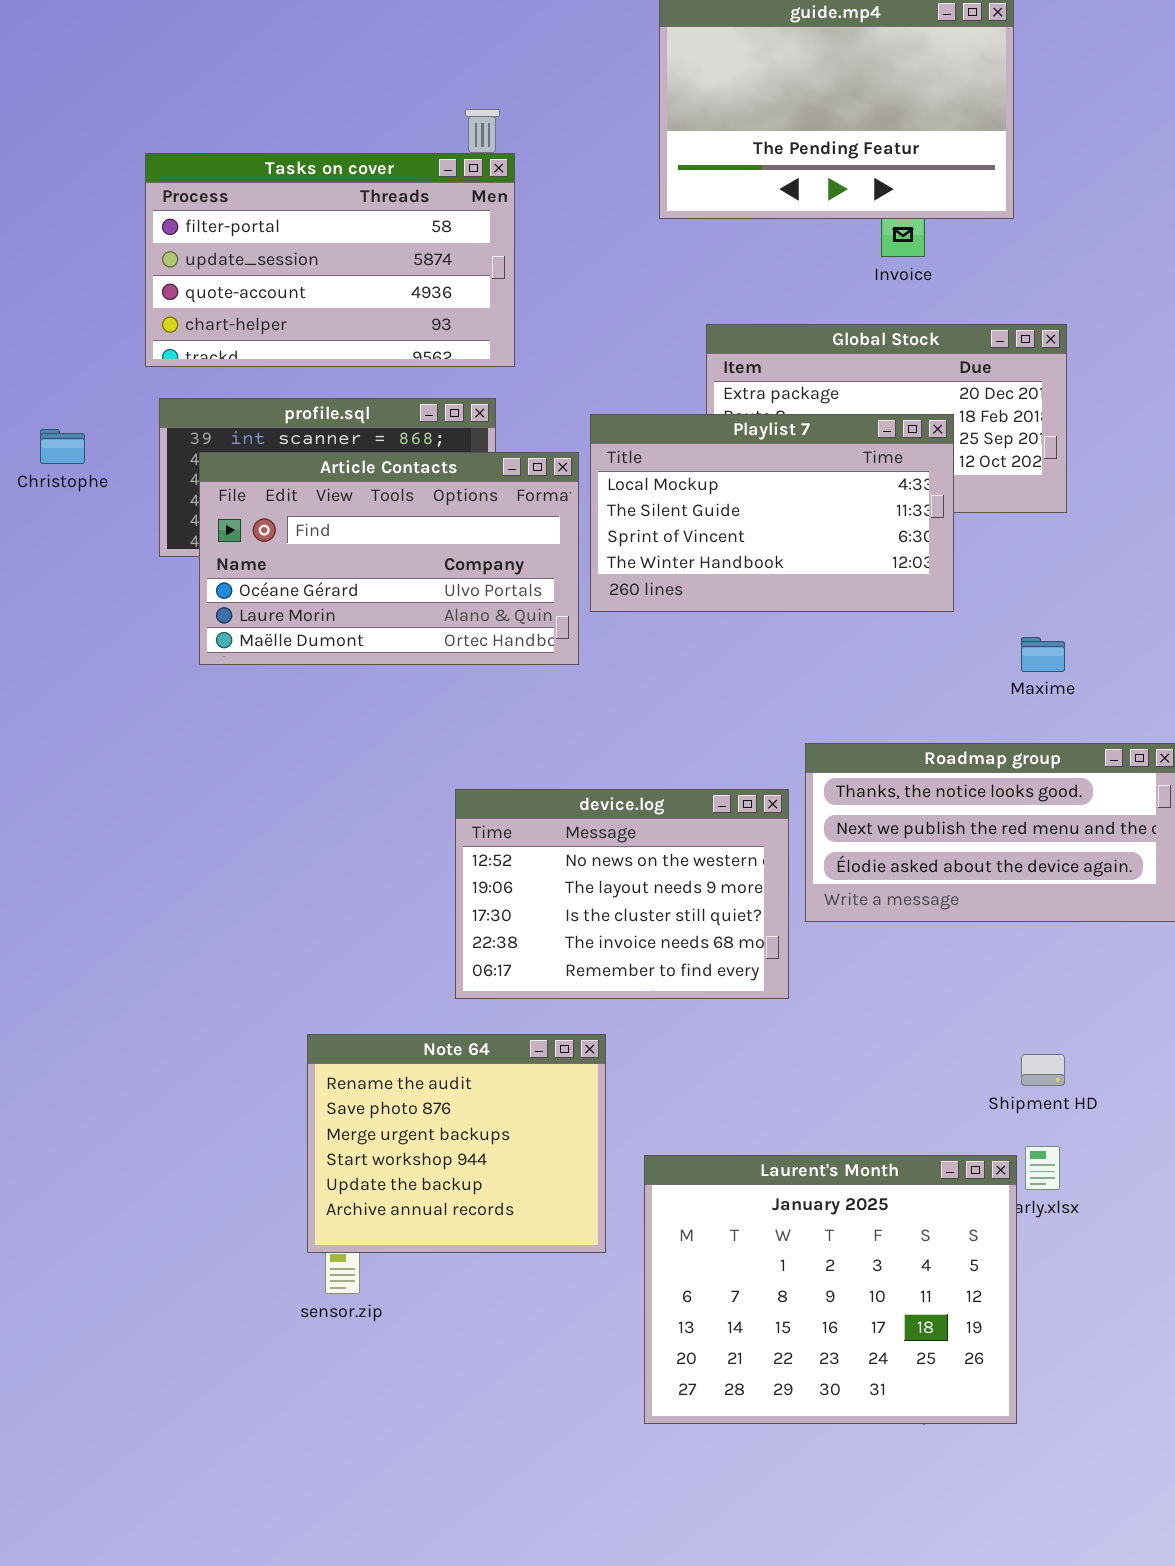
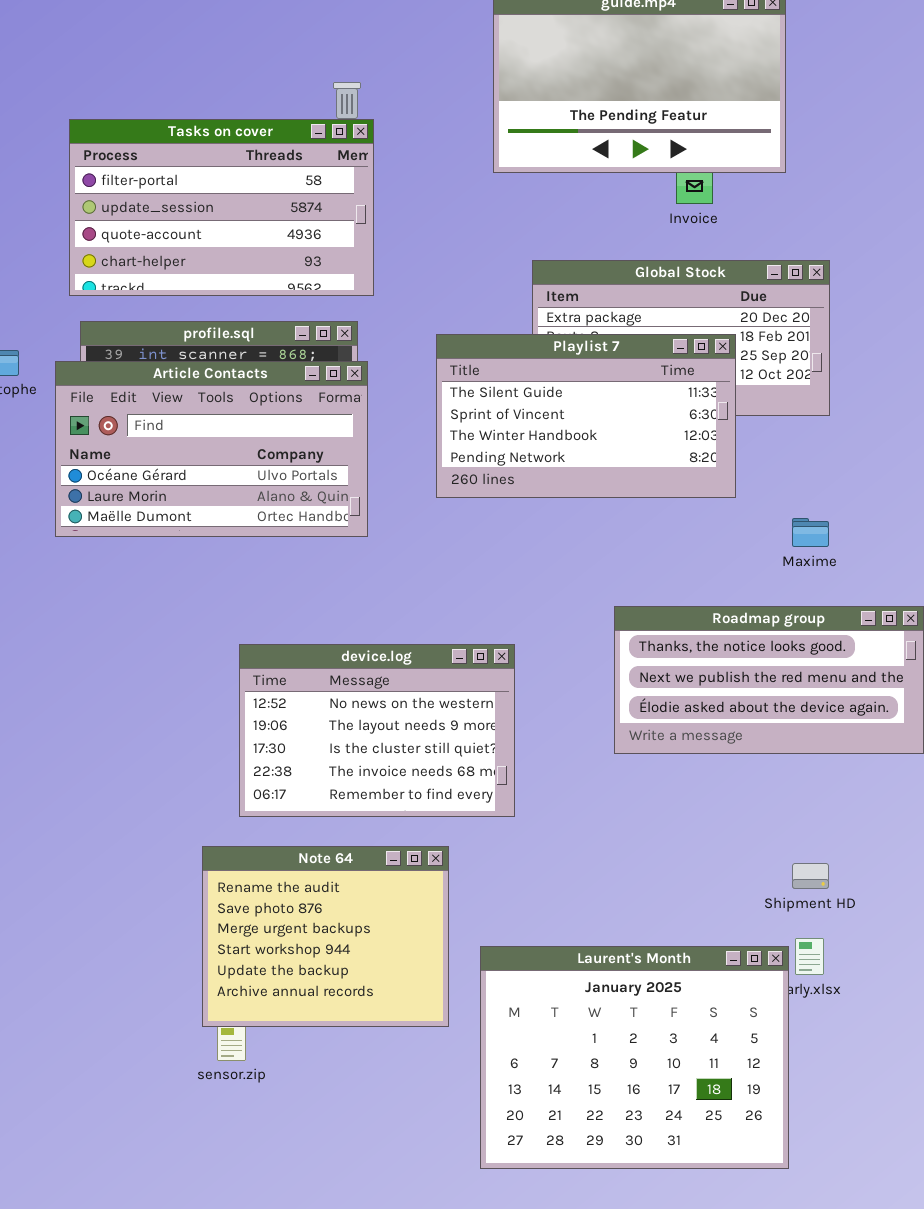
Playlist 7: [590,414,954,612] -> [436,334,736,498], scrolled down 1 row
Article Contacts: [199,452,579,665] -> [55,361,368,537], moved
device.log: [455,789,789,999] -> [239,644,515,817], moved

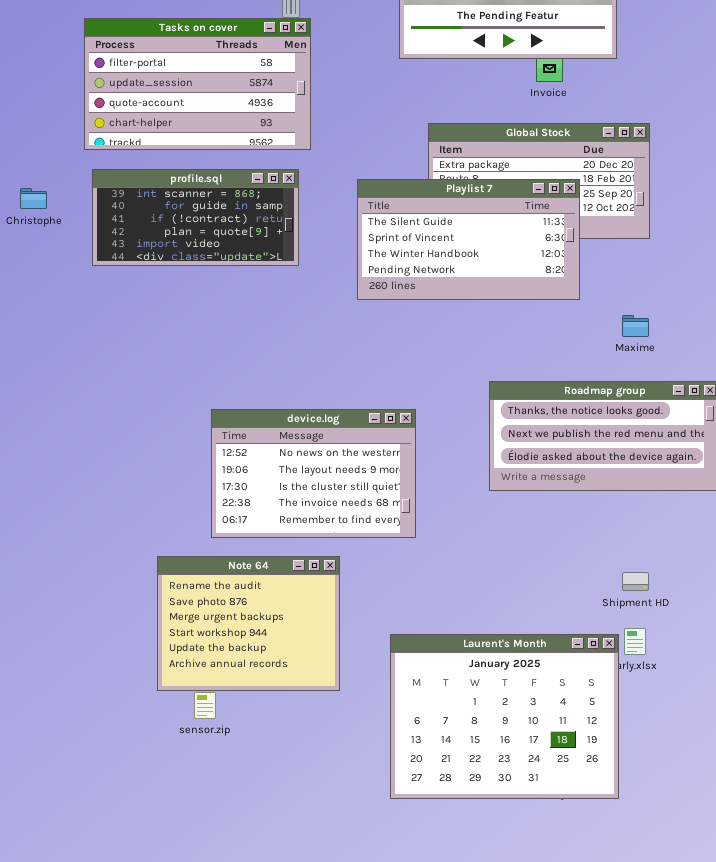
Article Contacts: [55,361,368,537] -> none, closed
Note 64: [202,846,449,1027] -> [157,556,340,691], moved

